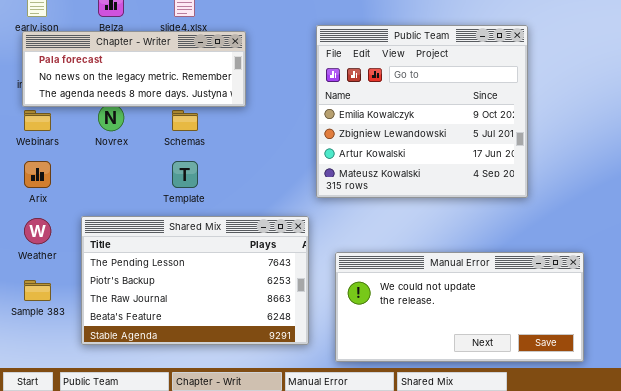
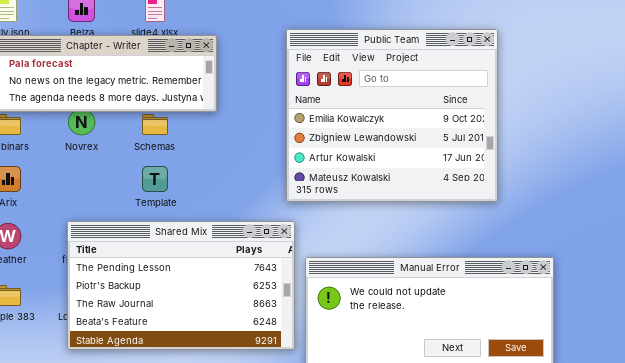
Shared Mix: [81,216,309,345] -> [67,221,295,350], moved

